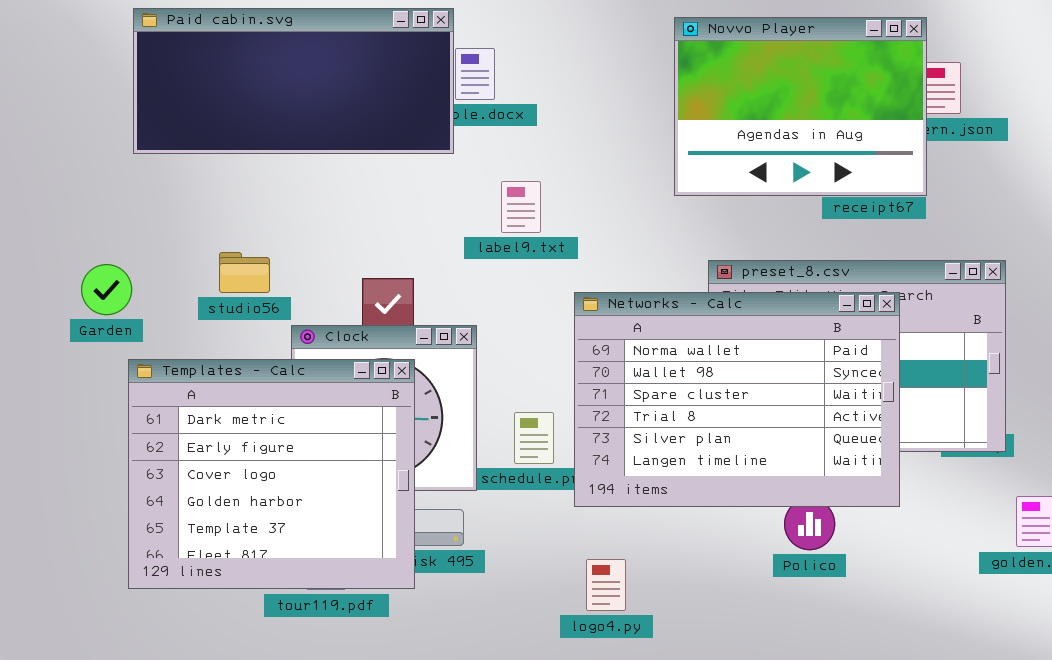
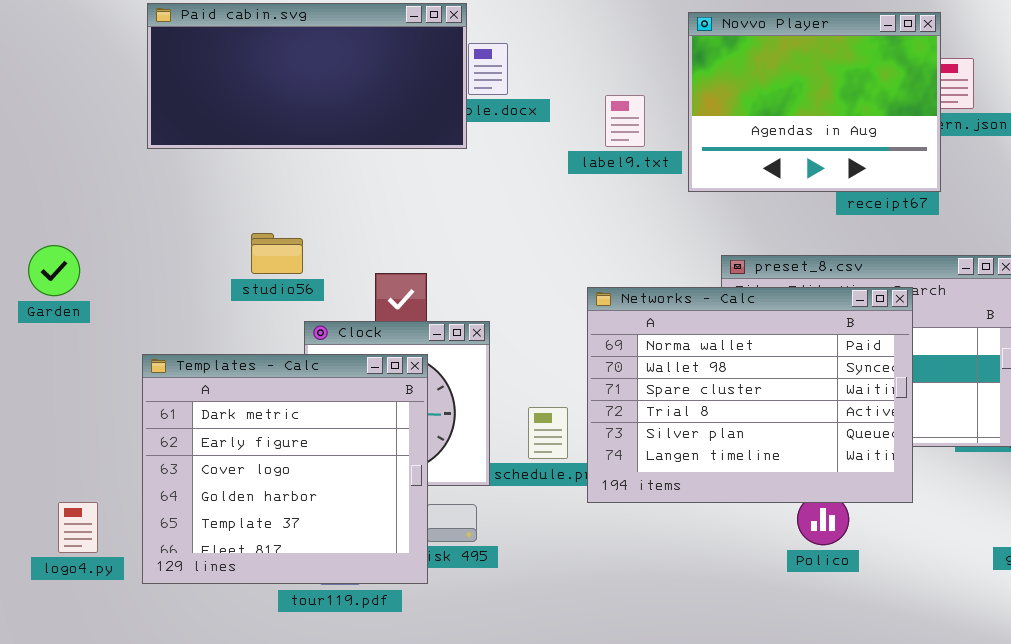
label9.txt: [501,181,541,233] -> [605,95,645,147], moved
studio56: [219,252,270,293] -> [251,233,303,274], moved
Garden: [81,264,132,315] -> [28,245,80,296], moved
logo4.py: [586,559,626,611] -> [58,502,98,553], moved

